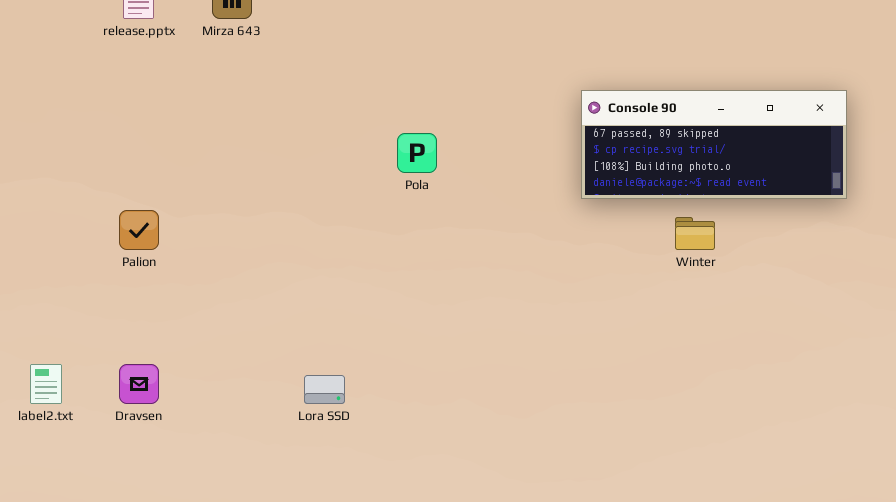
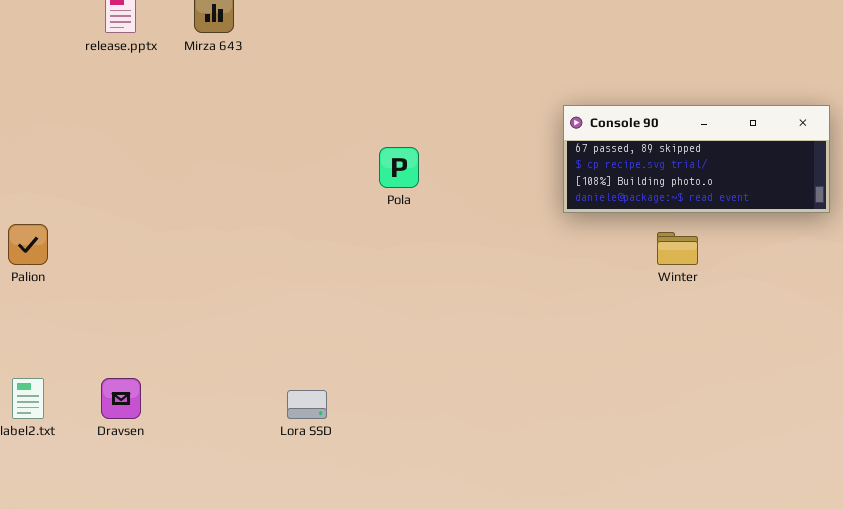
Palion: [119,210,159,250] -> [8,224,48,265], moved

